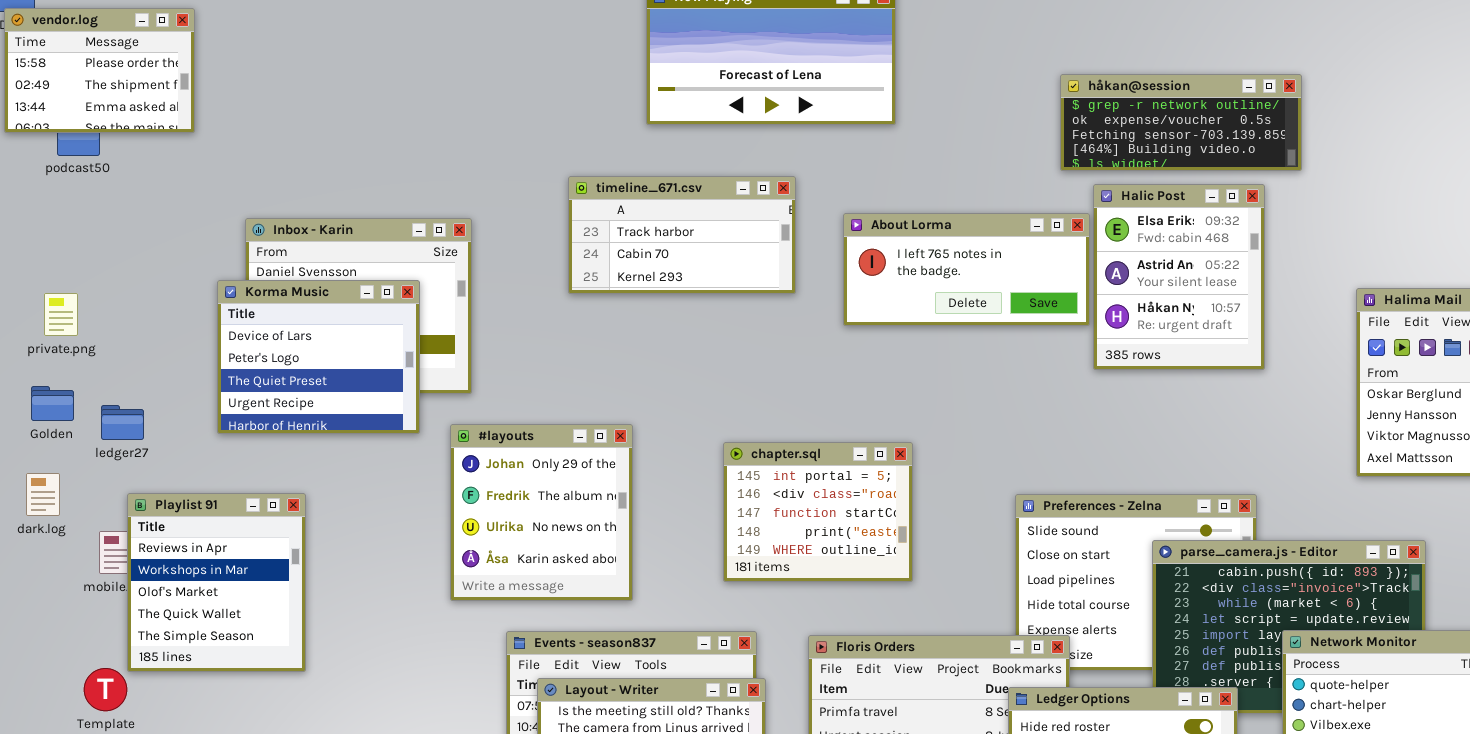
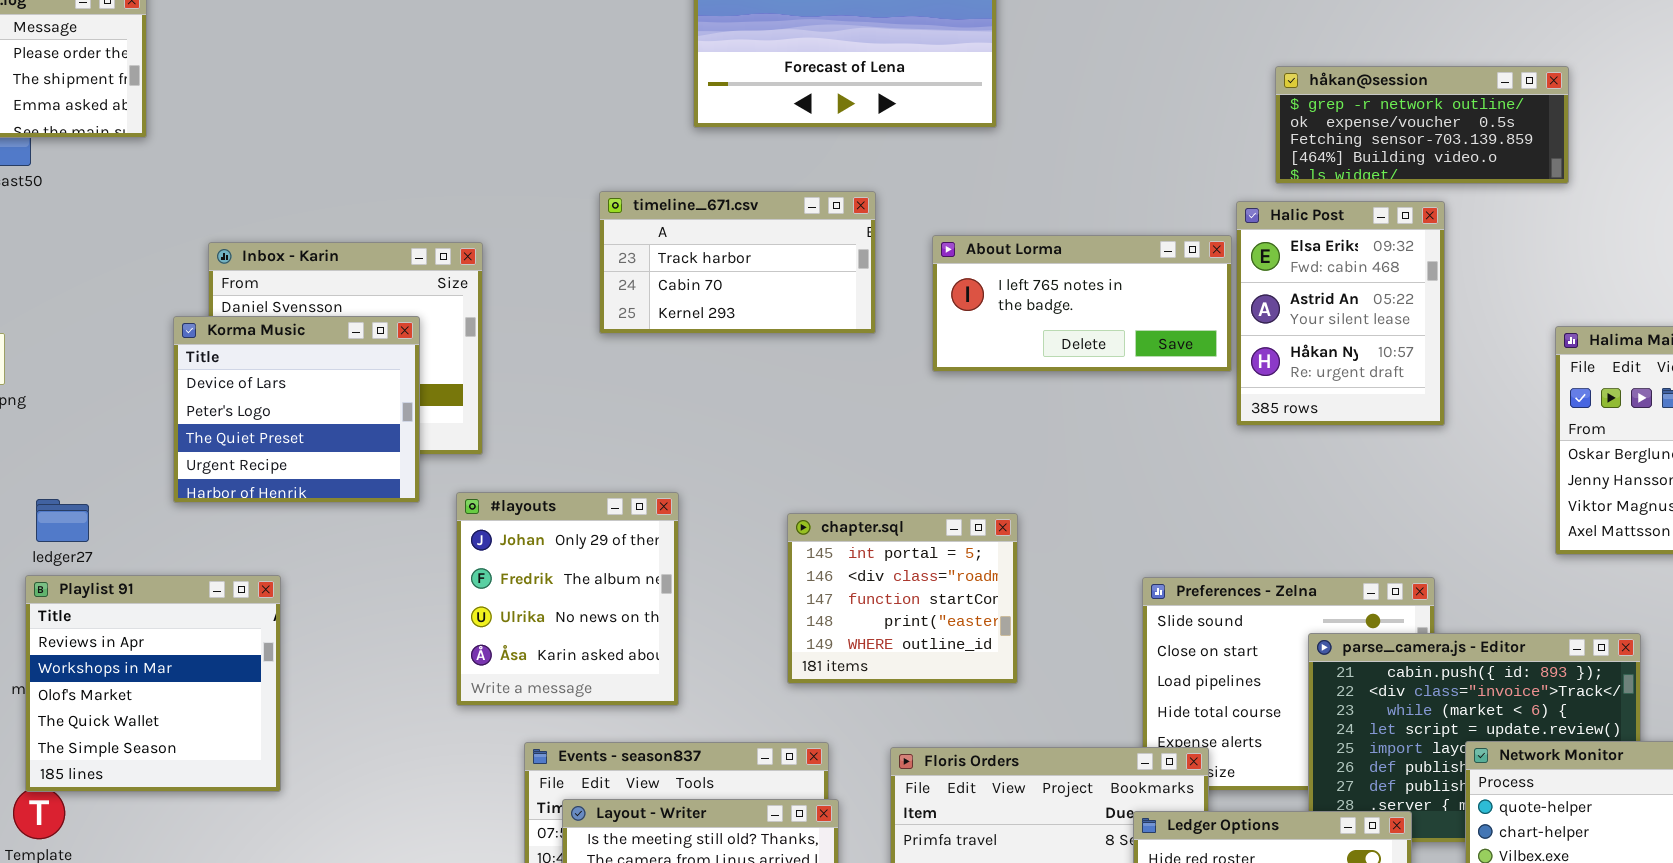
håkan@session: [1060,74,1302,171] -> [1275,66,1569,184], moved
ledger27: [101,405,144,440] -> [36,499,89,542], moved
Playlist 91: [127,493,306,672] -> [25,575,281,792], resized

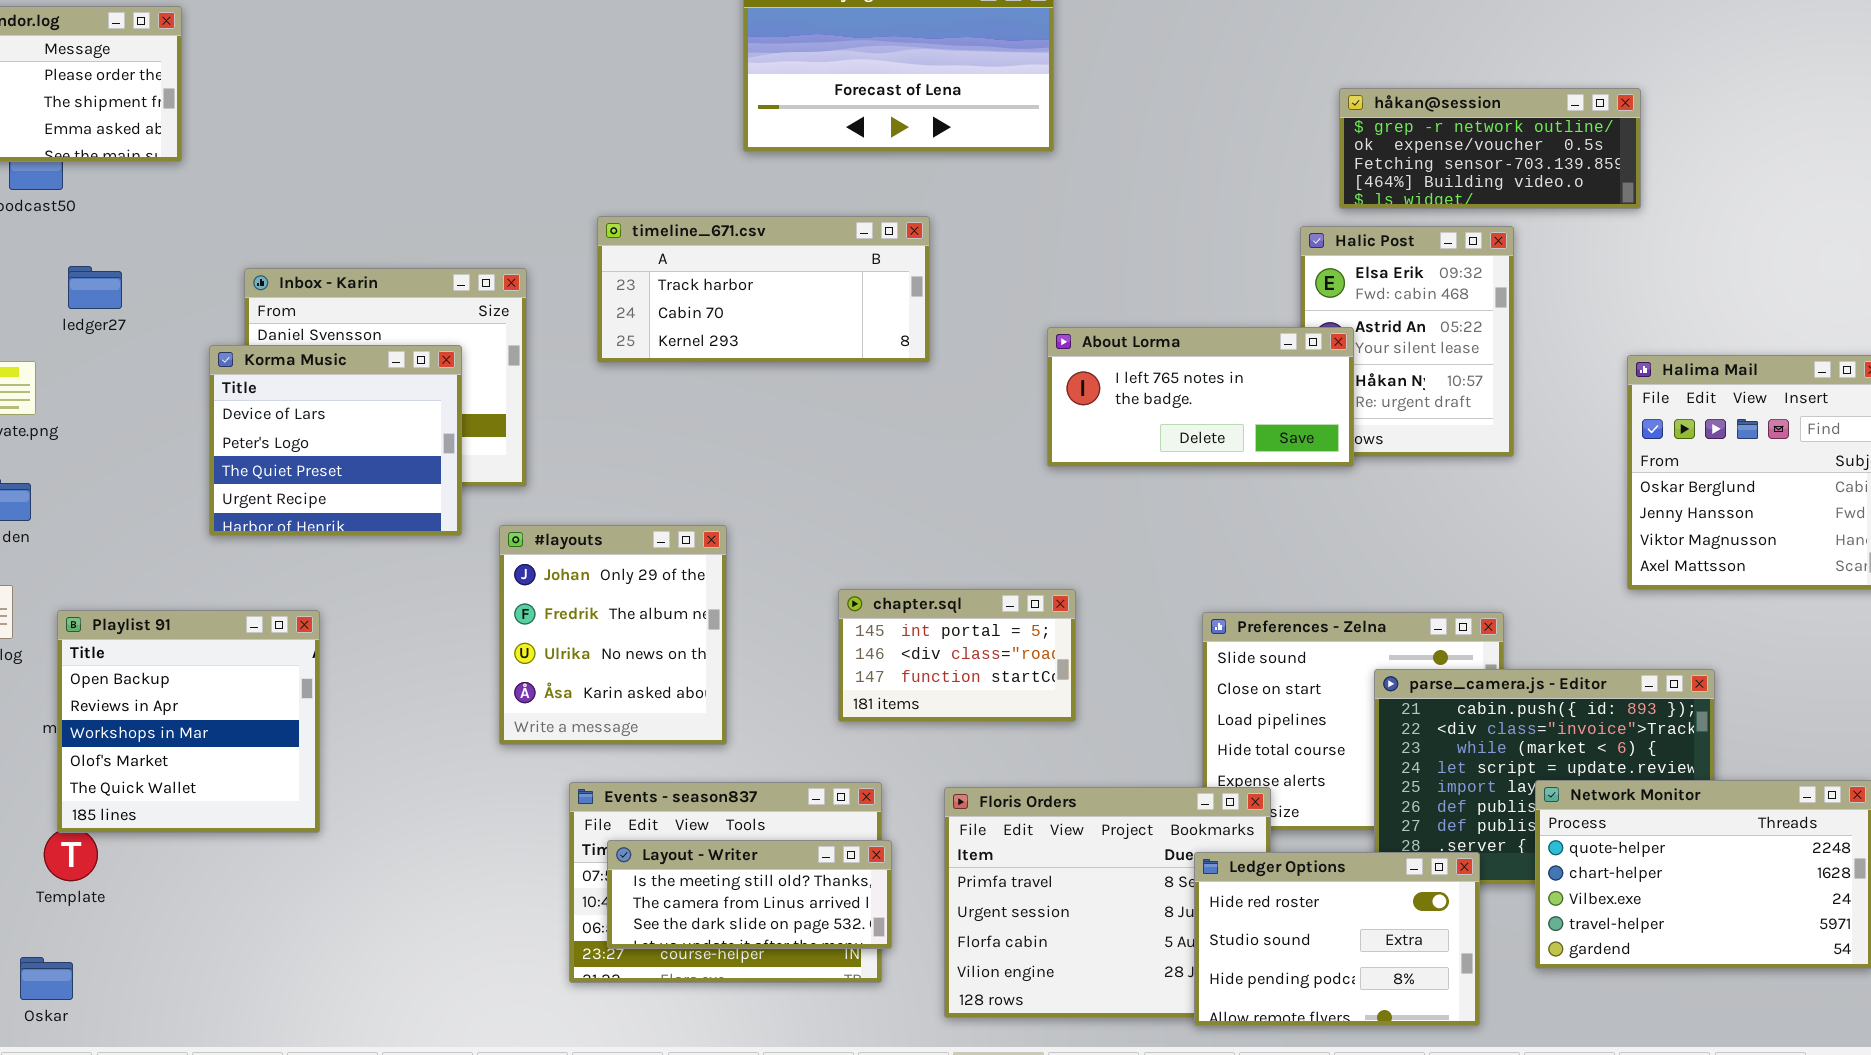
timeline_671.csv: [599,191,876,334] -> [597,216,930,363], resized
About Lorma: [932,235,1232,372] -> [1047,327,1354,467], moved
ledger27: [36,499,89,542] -> [68,266,122,309], moved
chapter.sql: [787,513,1018,684] -> [838,589,1076,722], resized
Playlist 91: [25,575,281,792] -> [57,610,320,833], scrolled up 1 row

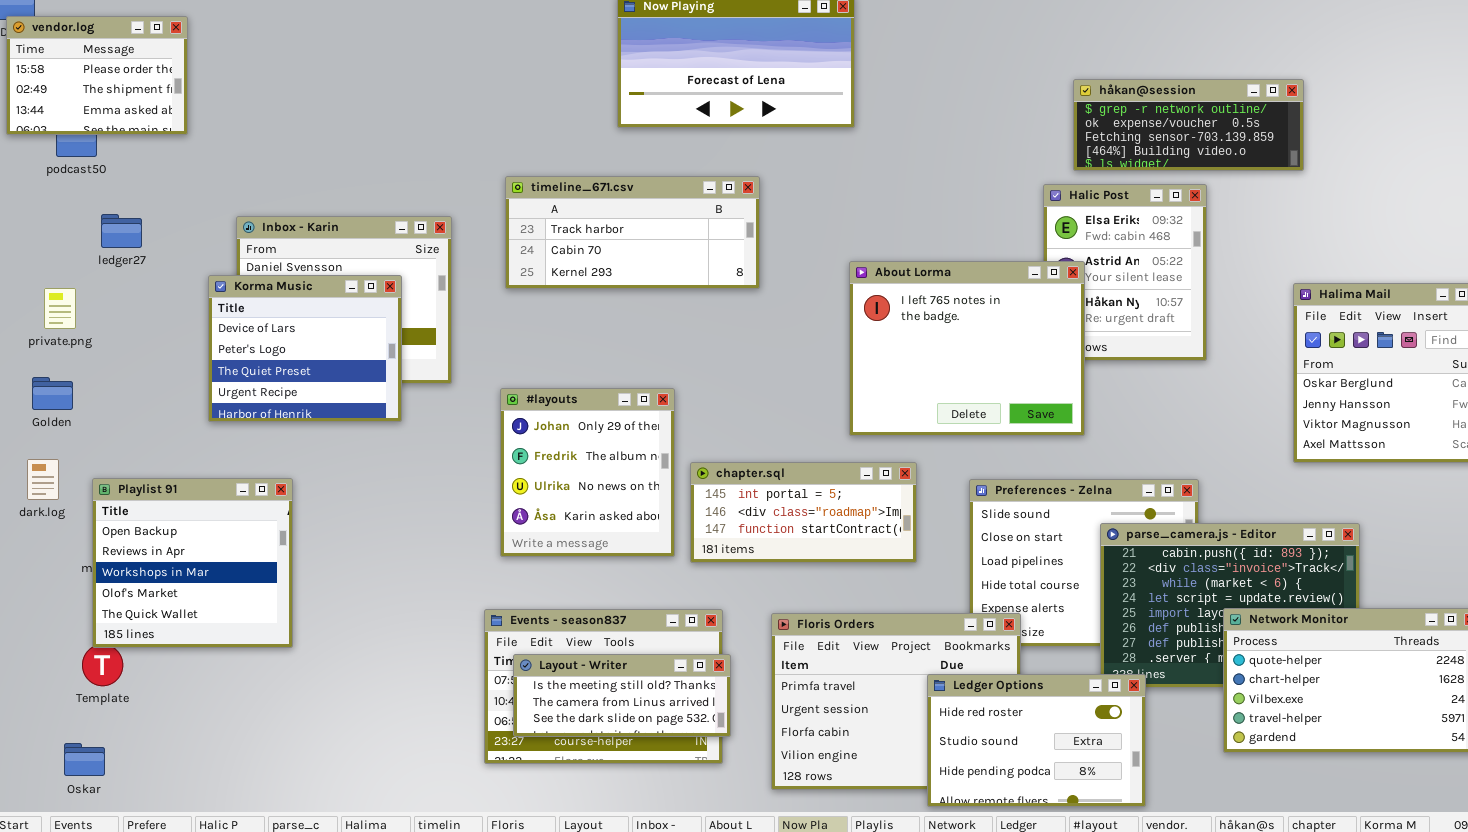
About Lorma: [1047,327,1354,467] -> [849,261,1085,436], resized
#layouts: [499,525,727,745] -> [500,388,675,557], moved
chapter.sql: [838,589,1076,722] -> [690,462,917,563], resized
Ledger Options: [1194,852,1480,1026] -> [927,674,1146,807], moved

